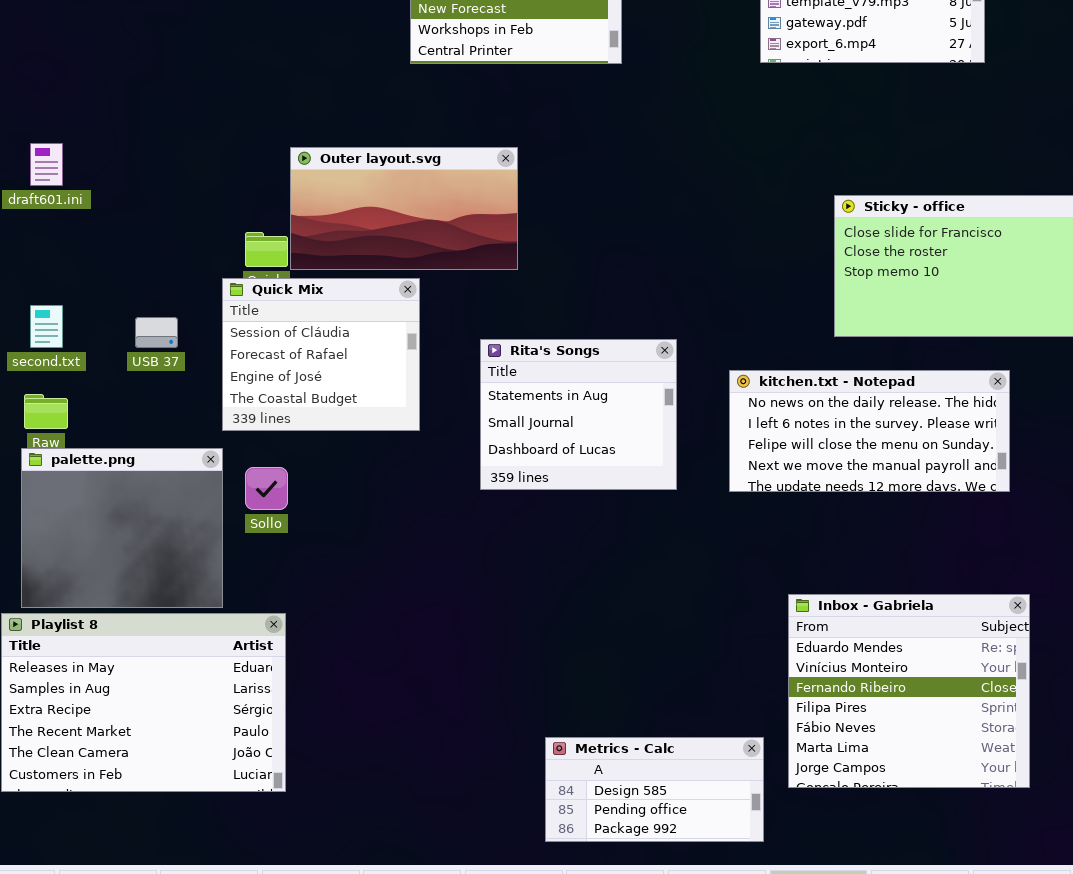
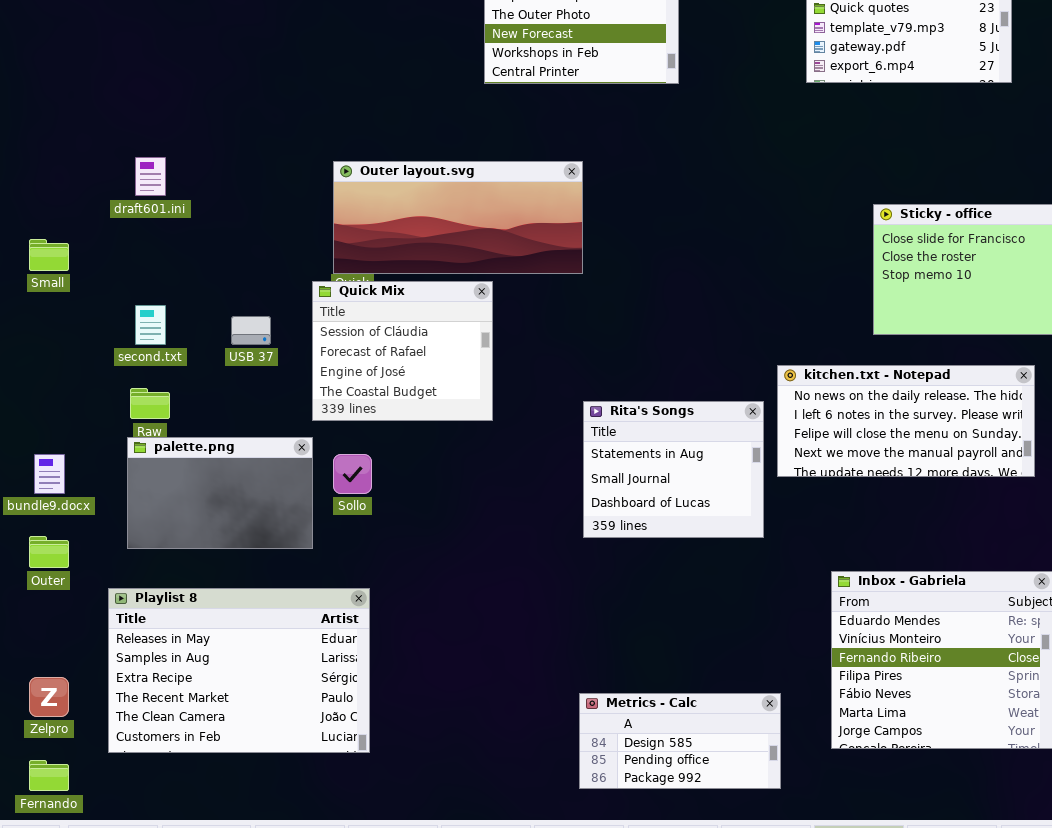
Outer layout.svg: [290,147,518,270] -> [333,161,583,274], resized
Rita's Songs: [480,339,677,490] -> [583,401,764,538], moved
palette.png: [21,448,223,608] -> [127,437,313,549], resized
Metrics - Calc: [545,737,764,842] -> [579,693,781,789], moved

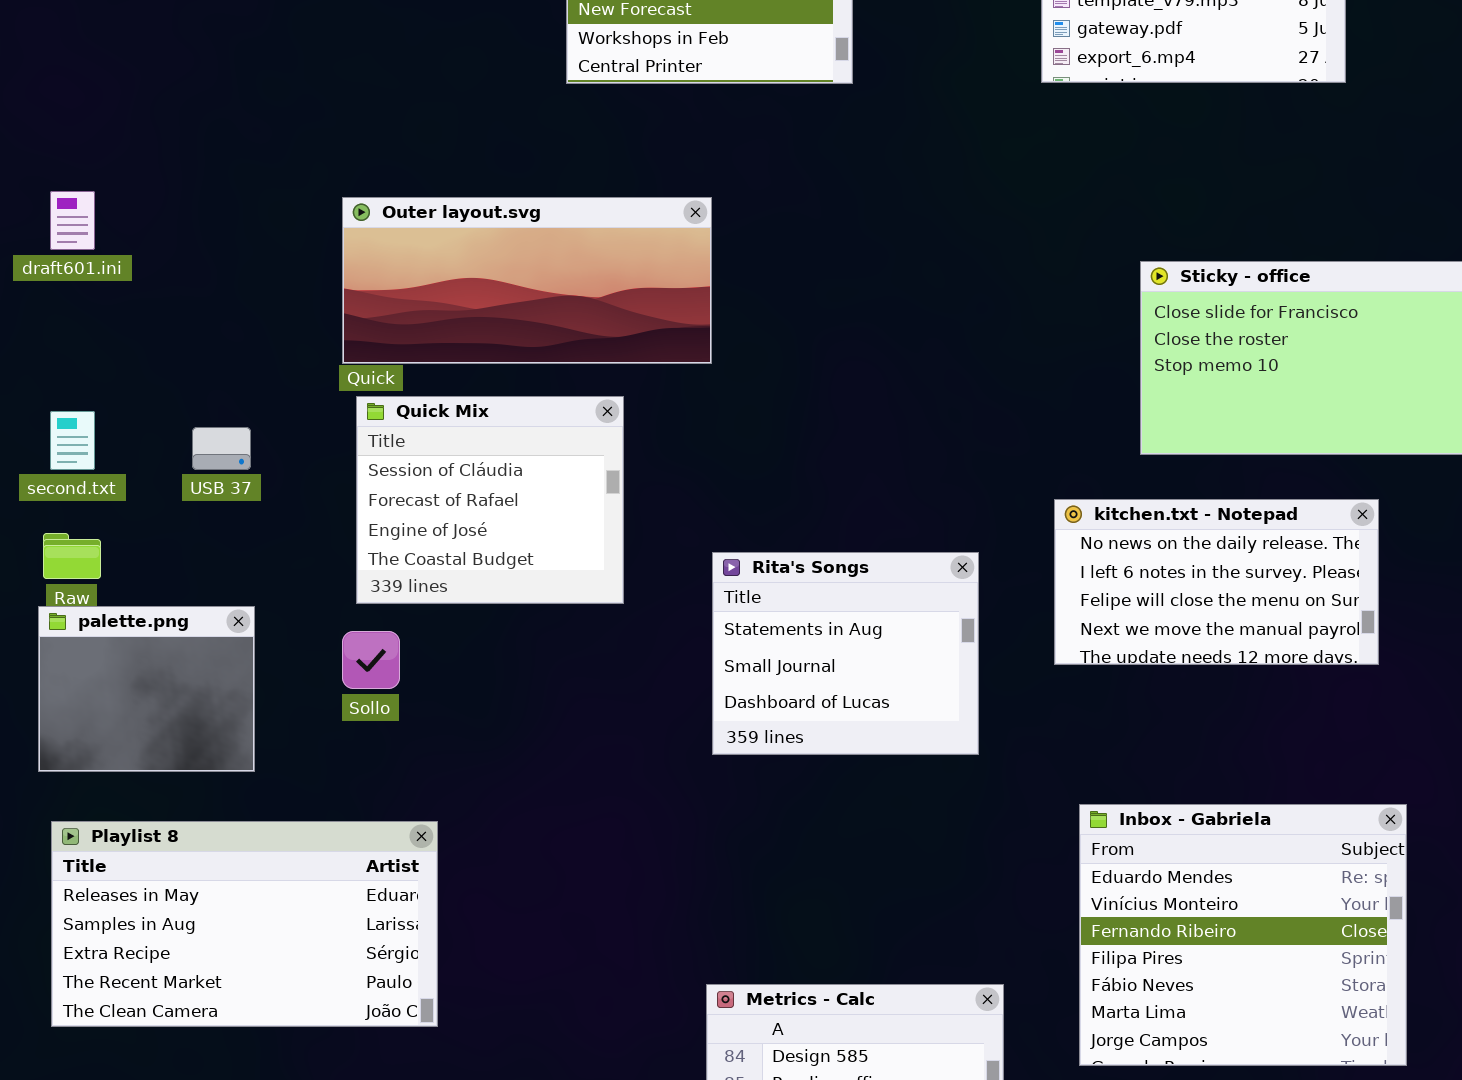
Quick Mix: [312,281,493,421] -> [356,396,624,604], moved
kitchen.txt - Notepad: [777,365,1035,477] -> [1054,499,1379,665], resized
palette.png: [127,437,313,549] -> [38,606,255,772], resized
Playlist 8: [108,588,370,753] -> [51,821,438,1027], moved, resized

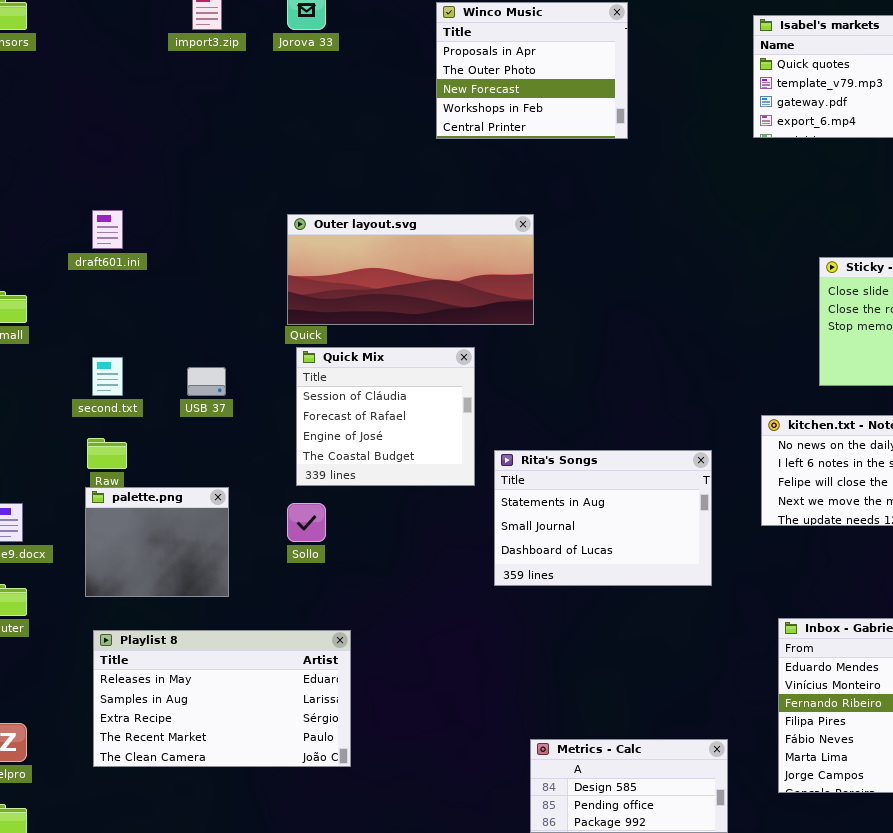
Rita's Songs: [712,552,979,755] -> [494,450,712,586], resized

